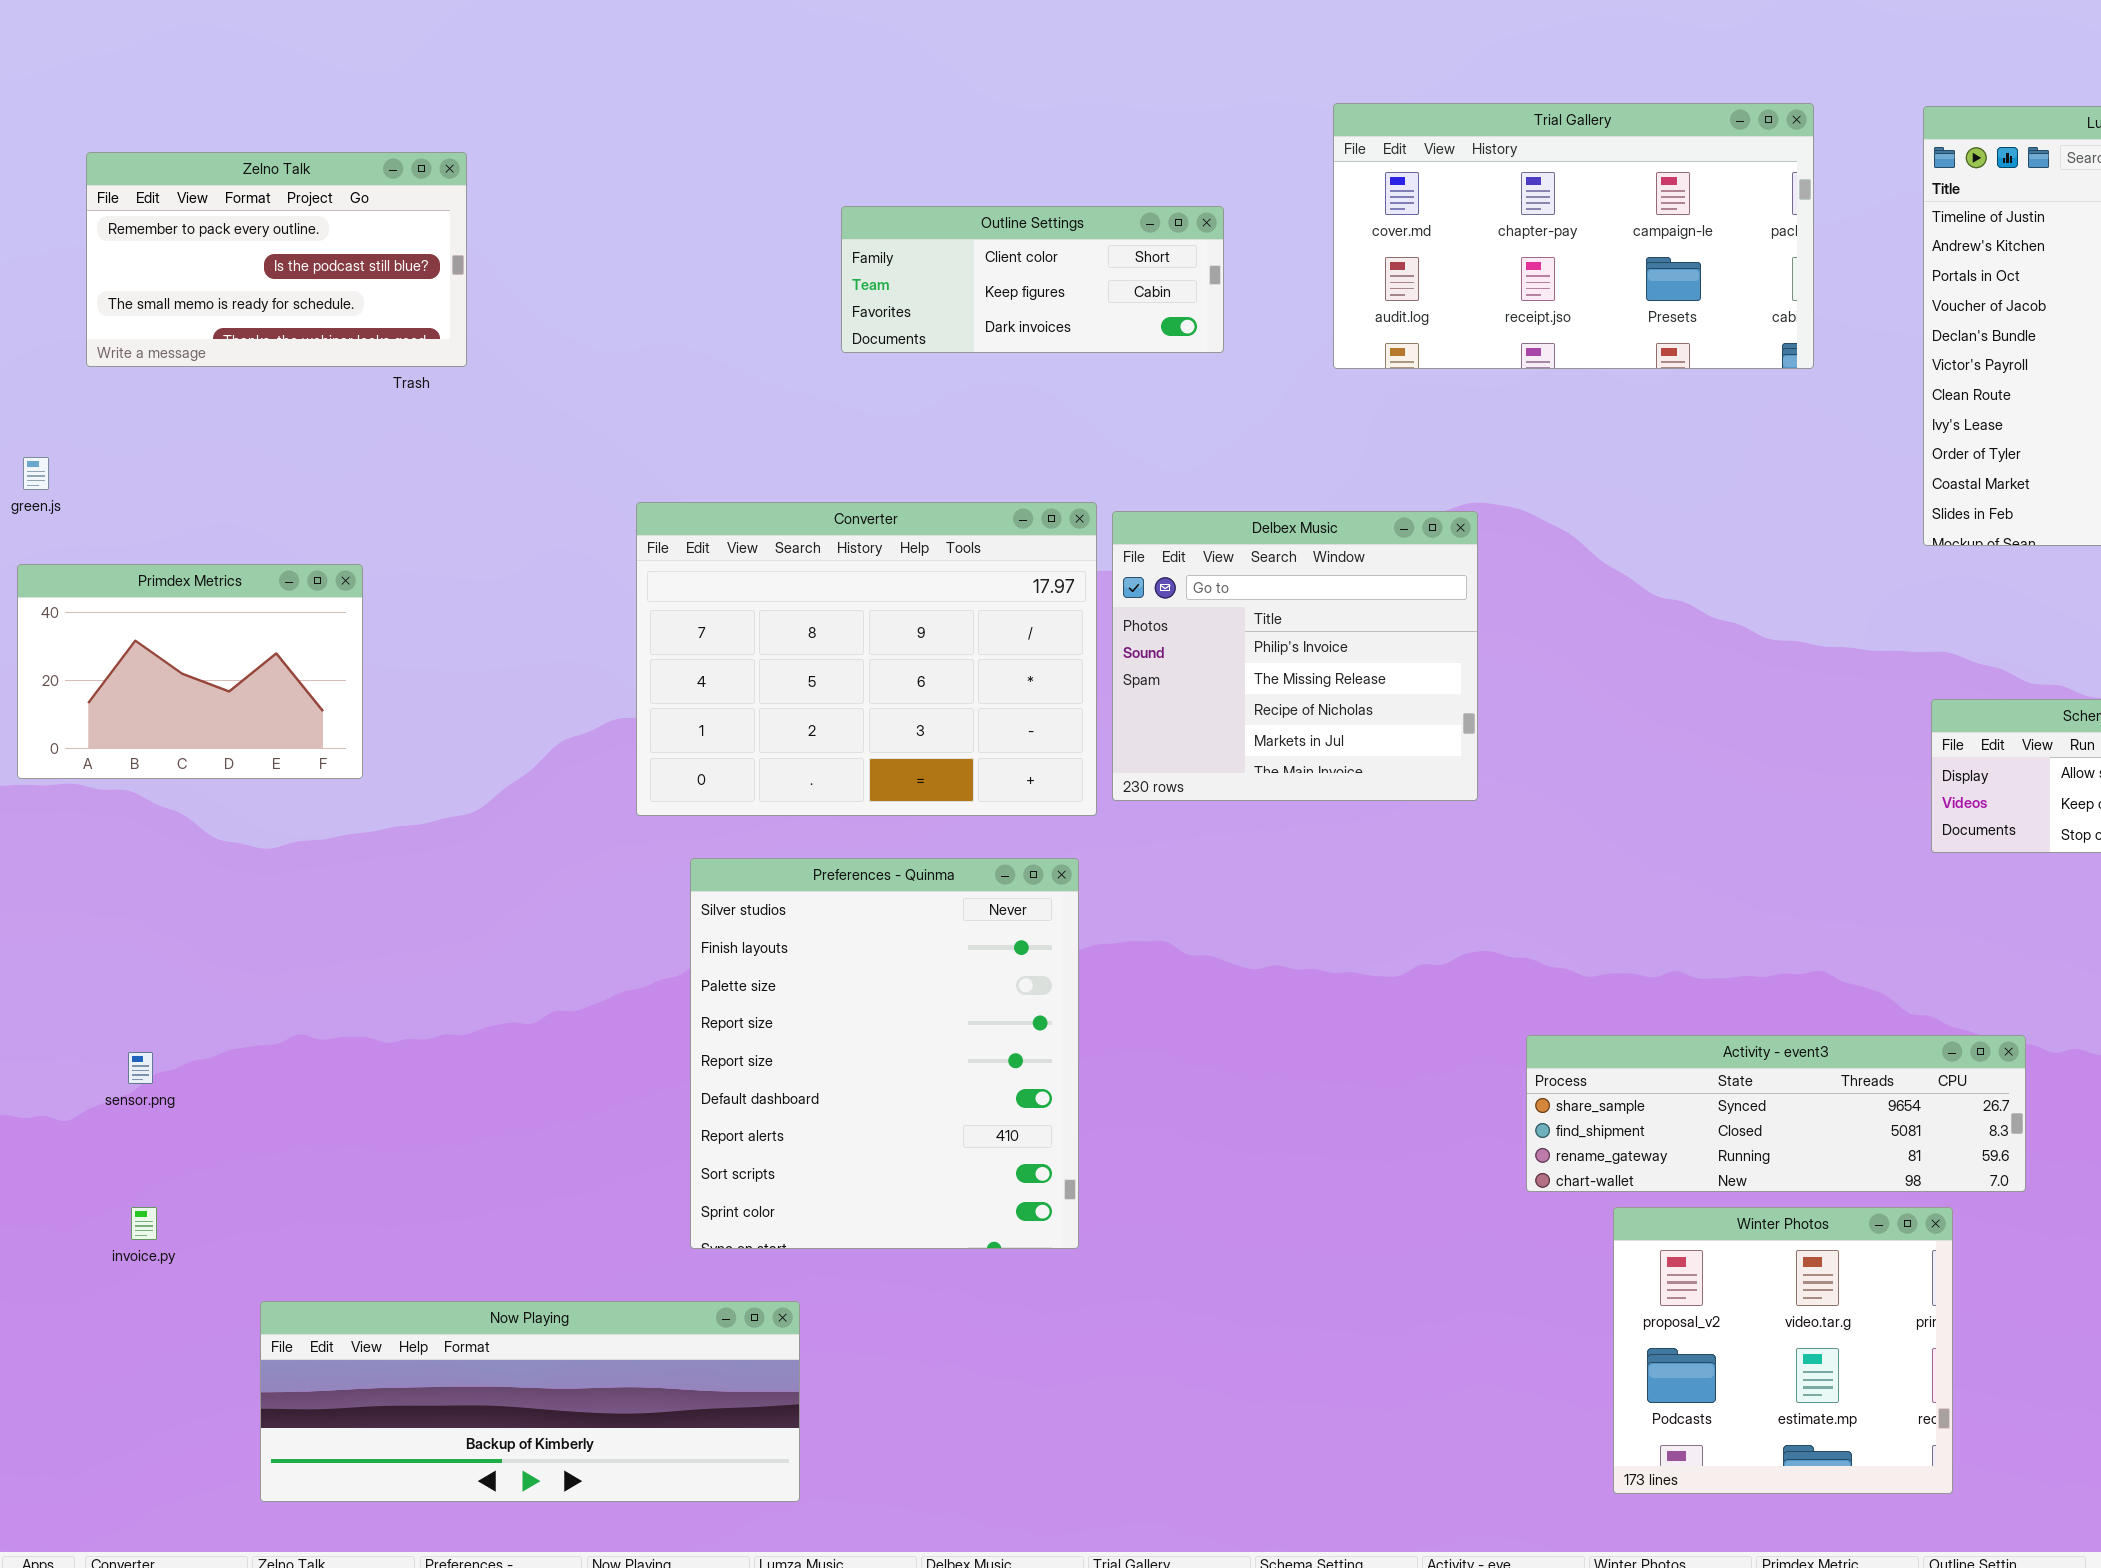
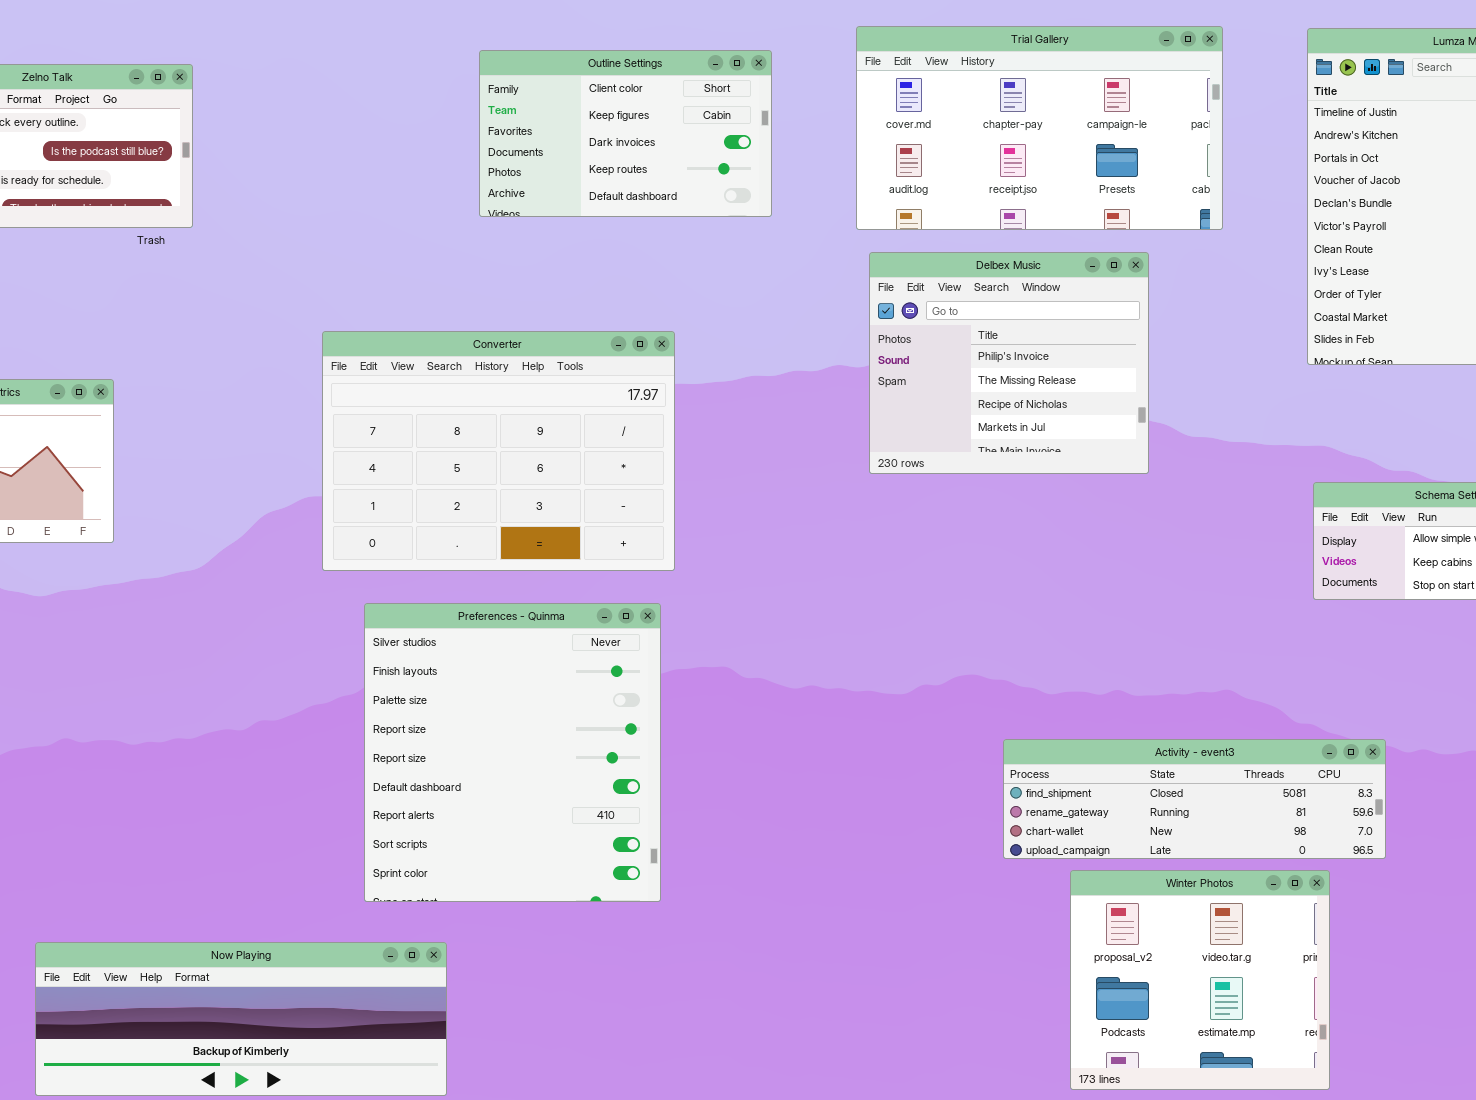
Outline Settings: [841,206,1224,353] -> [479,50,772,217], resized
Delbex Music: [1112,511,1478,801] -> [869,252,1149,474], moved
Activity - event3: [1526,1035,2026,1192] -> [1003,739,1386,859], scrolled down 1 row

